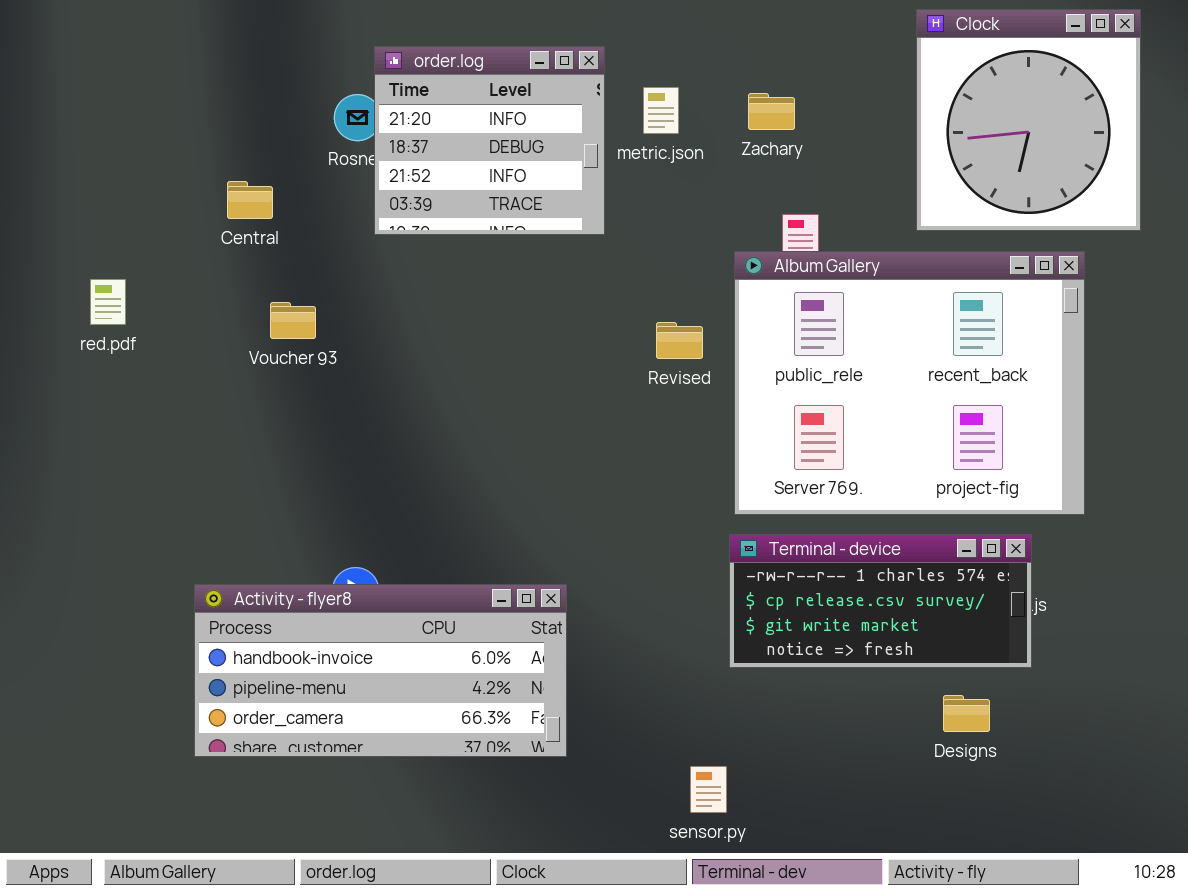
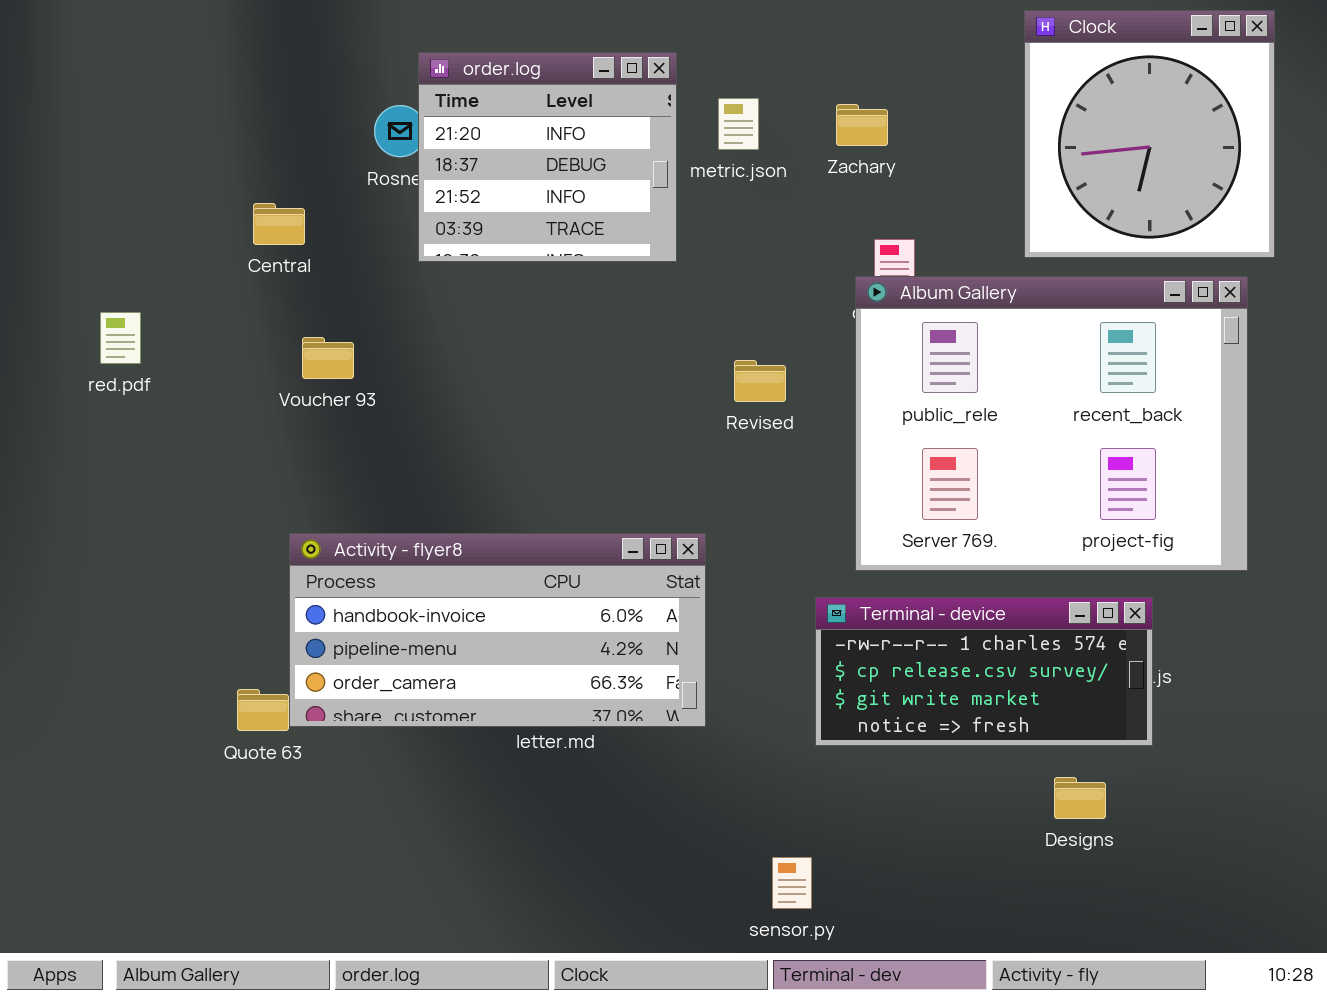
Album Gallery: [734,251,1085,515] -> [855,276,1248,571], moved
Activity - flyer8: [194,584,567,757] -> [289,533,706,727], moved

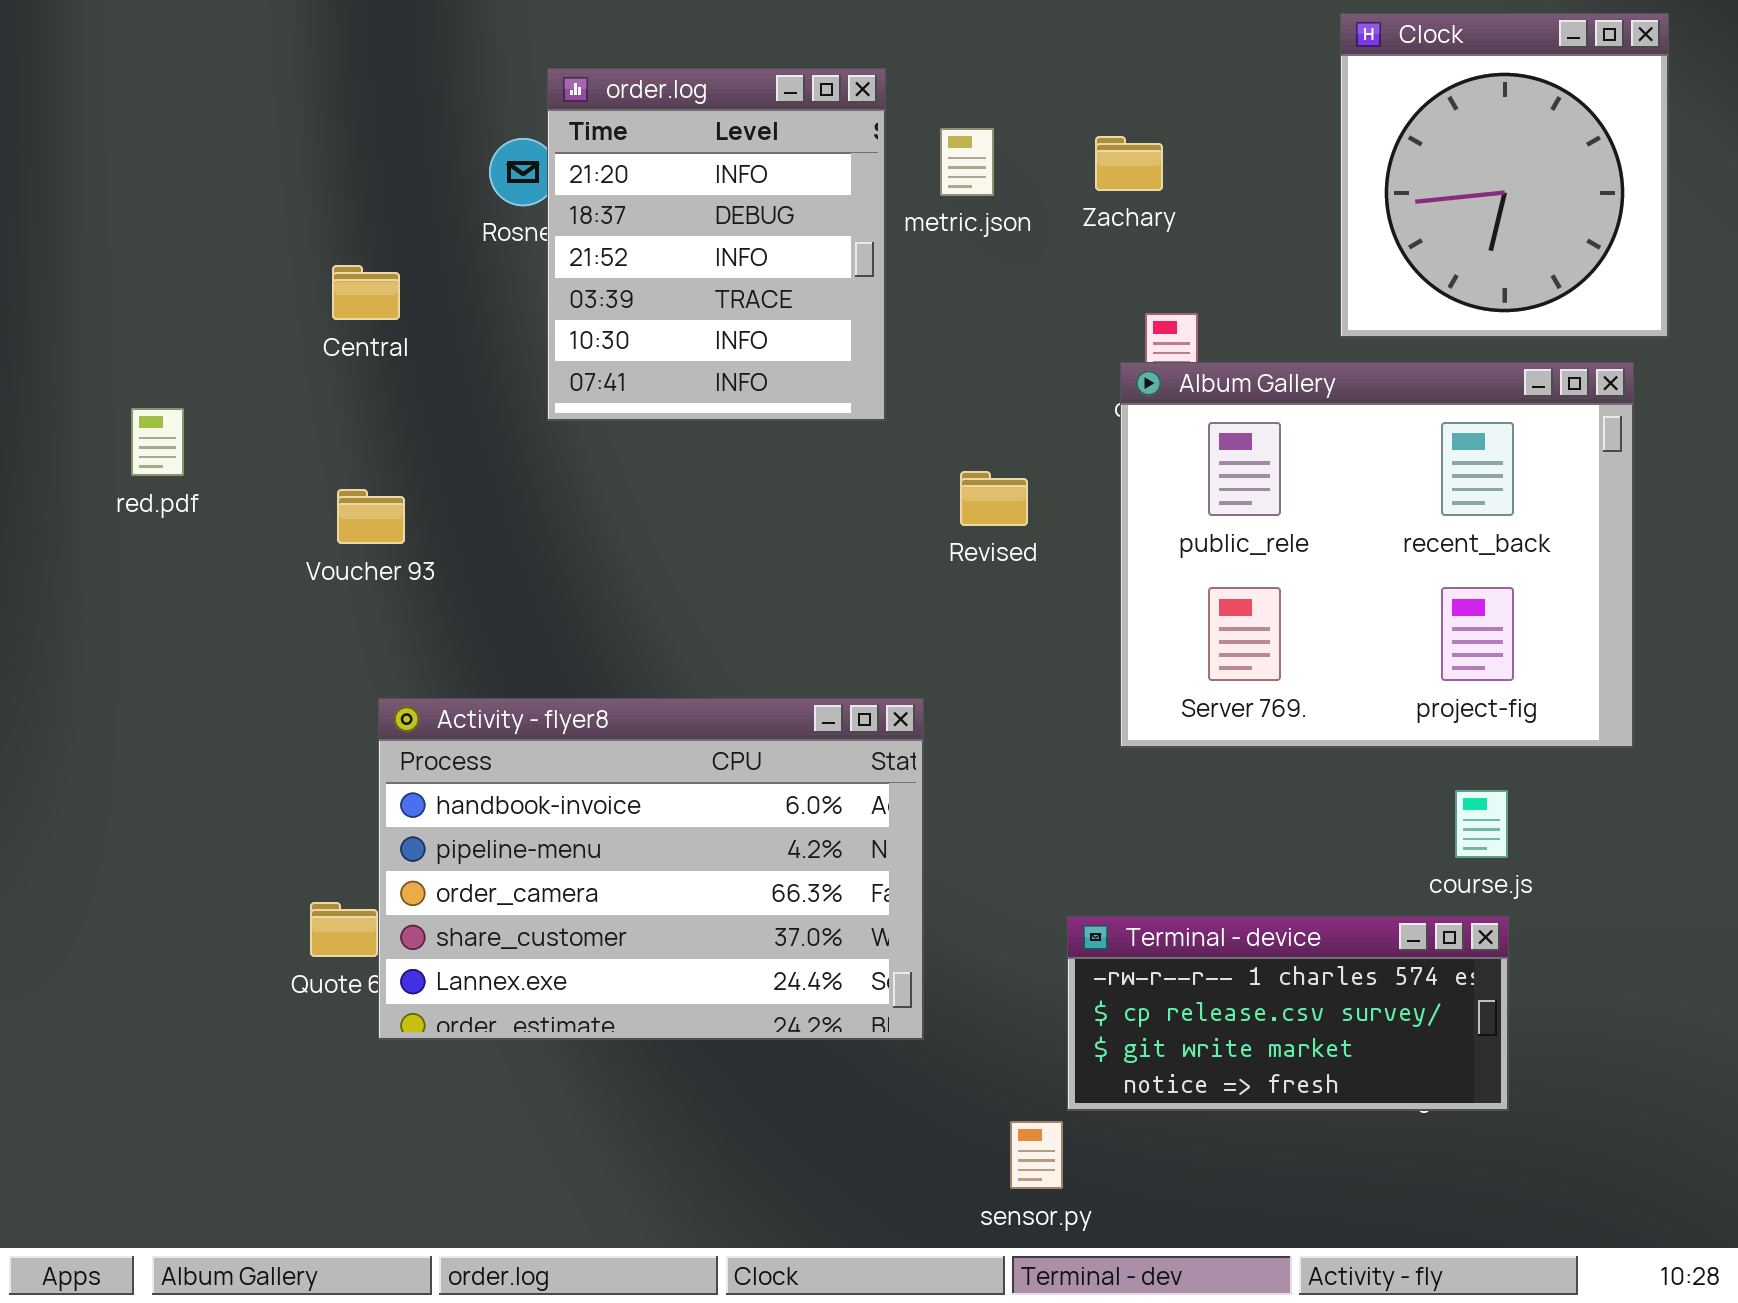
order.log: [418,52,677,262] -> [547,68,886,421], resized
Voucher 93: [302,337,354,379] -> [337,489,405,544], moved
Activity - flyer8: [289,533,706,727] -> [378,698,924,1040], resized
Terminal - device: [815,597,1153,746] -> [1067,916,1509,1111], moved

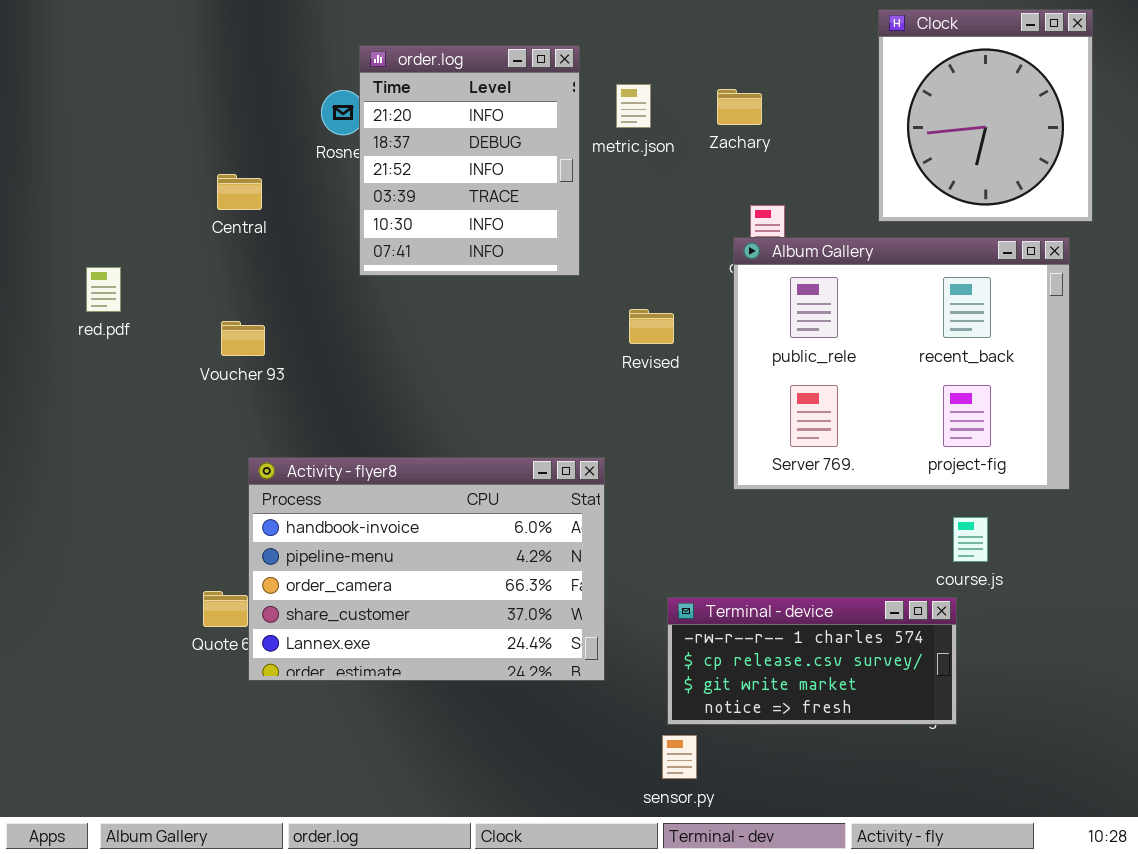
Terminal - device: [1067,916,1509,1111] -> [667,597,957,725], moved

